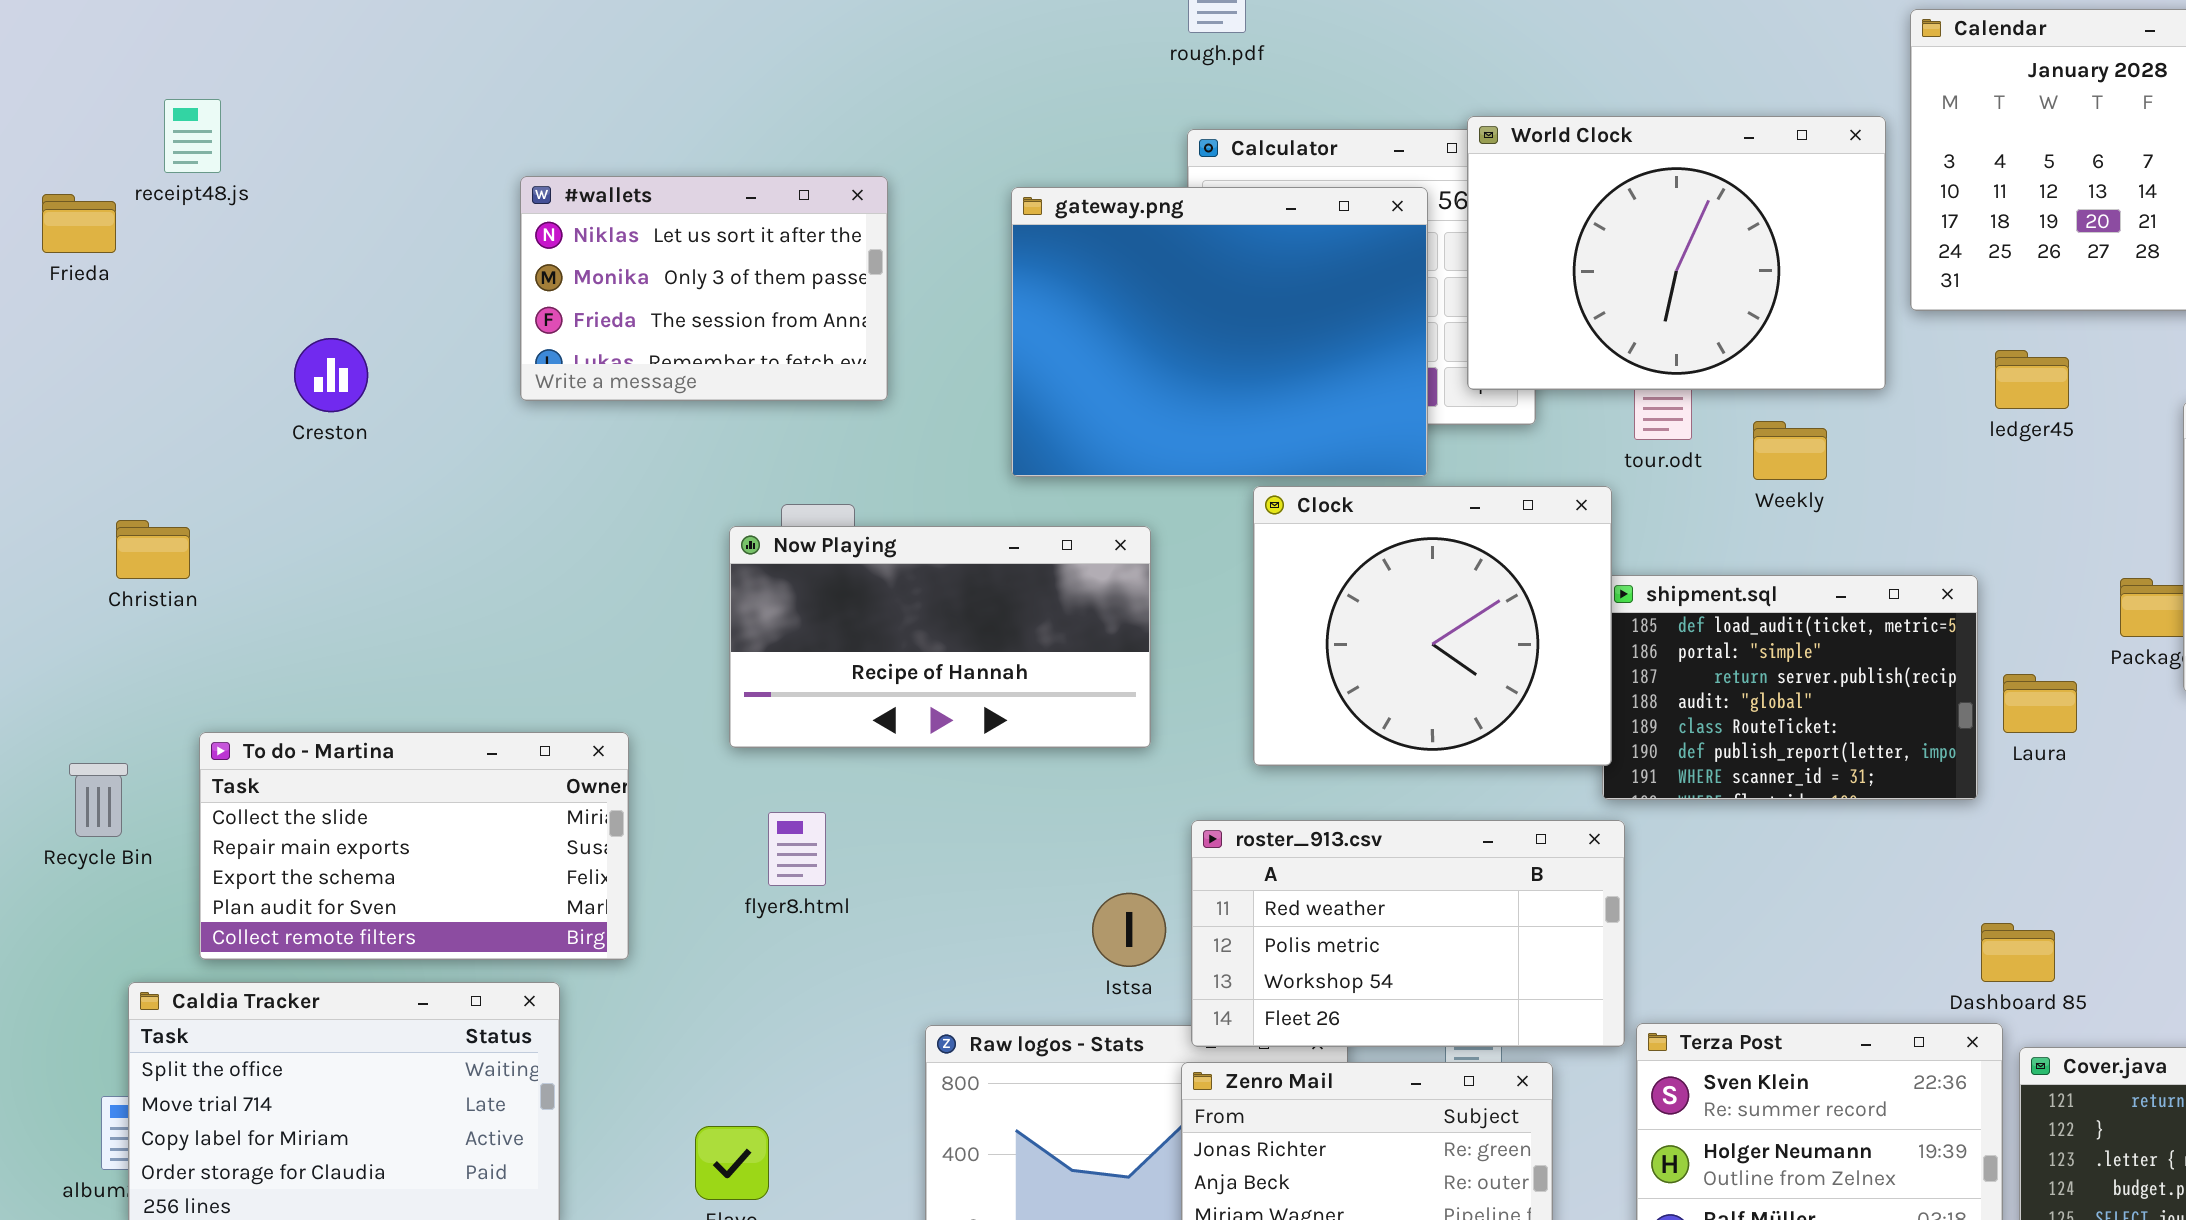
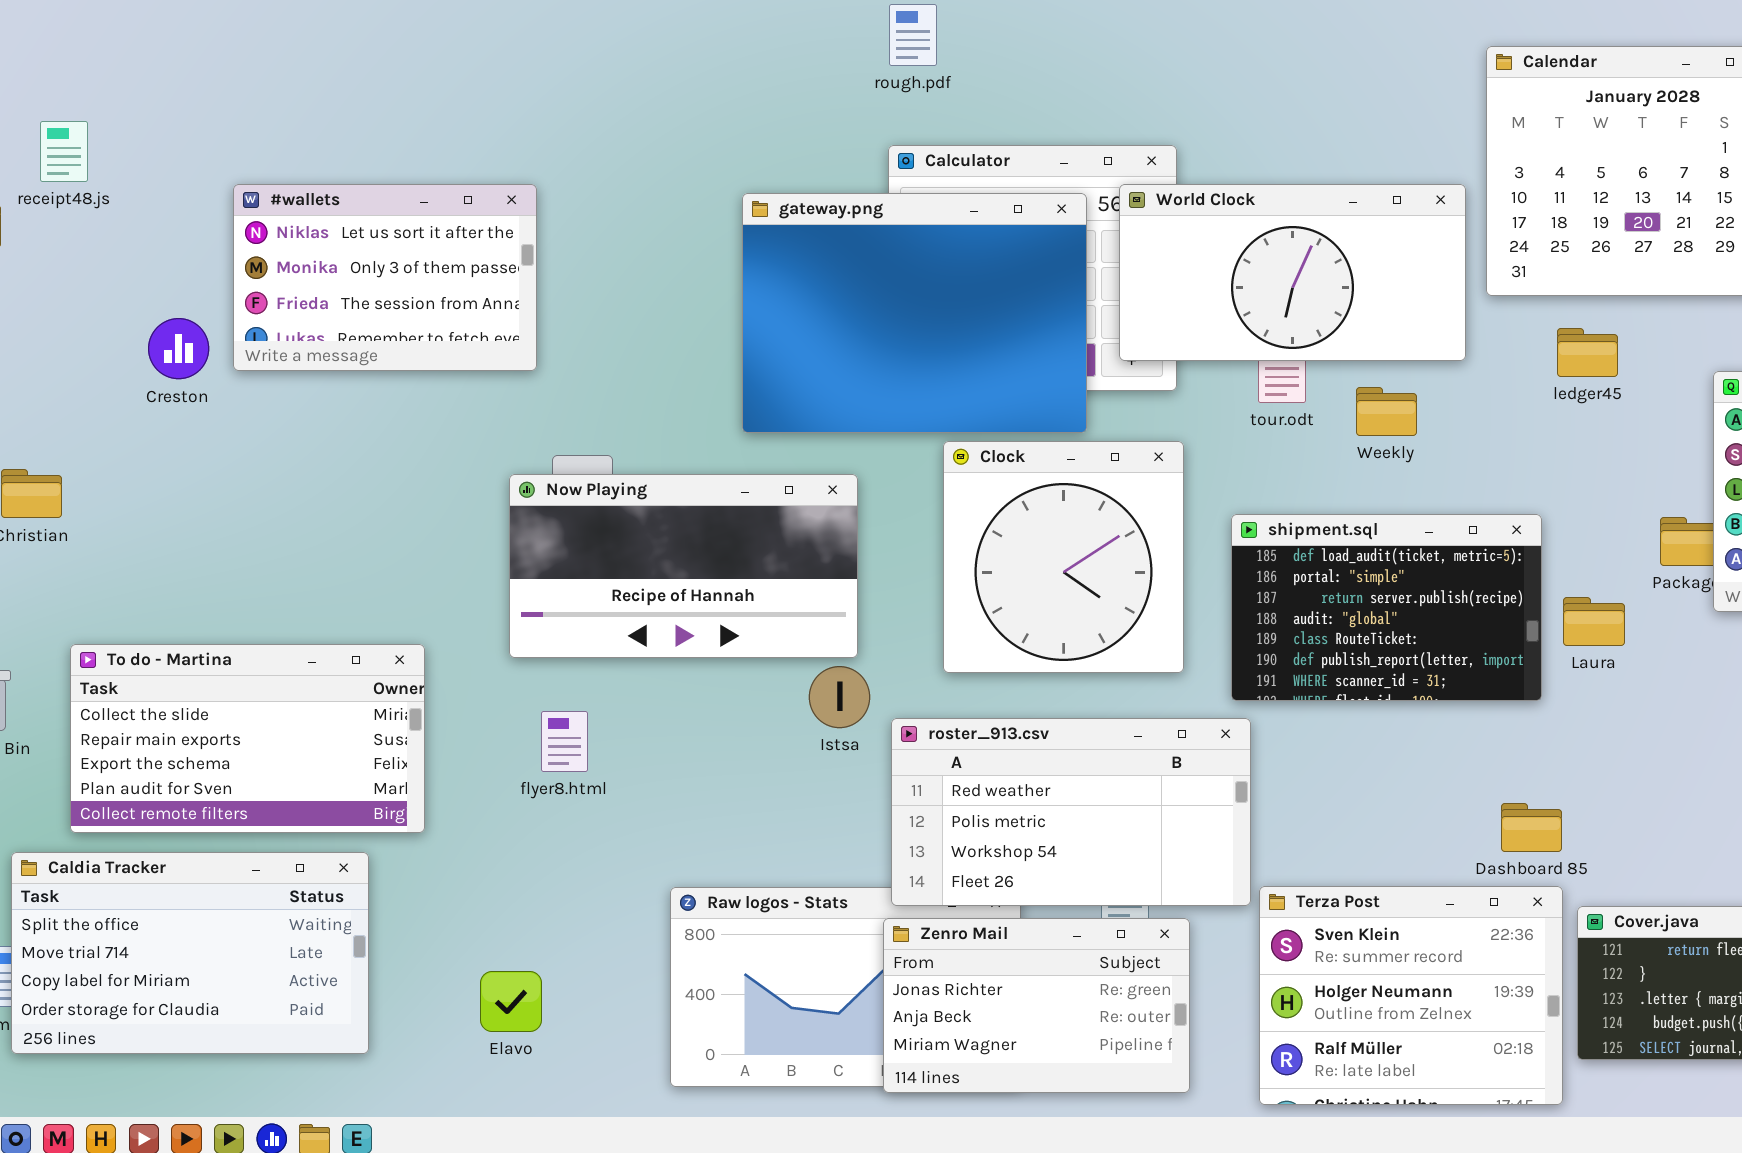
World Clock: [1467,116,1886,390] -> [1119,184,1466,361], resized
#wallets: [520,176,888,401] -> [233,184,537,371], moved
Clock: [1253,486,1612,766] -> [943,441,1184,673], resized
Istsa: [1092,893,1166,967] -> [809,666,870,728], moved
Dashboard 85: [1981,923,2055,982] -> [1501,803,1562,852], moved

